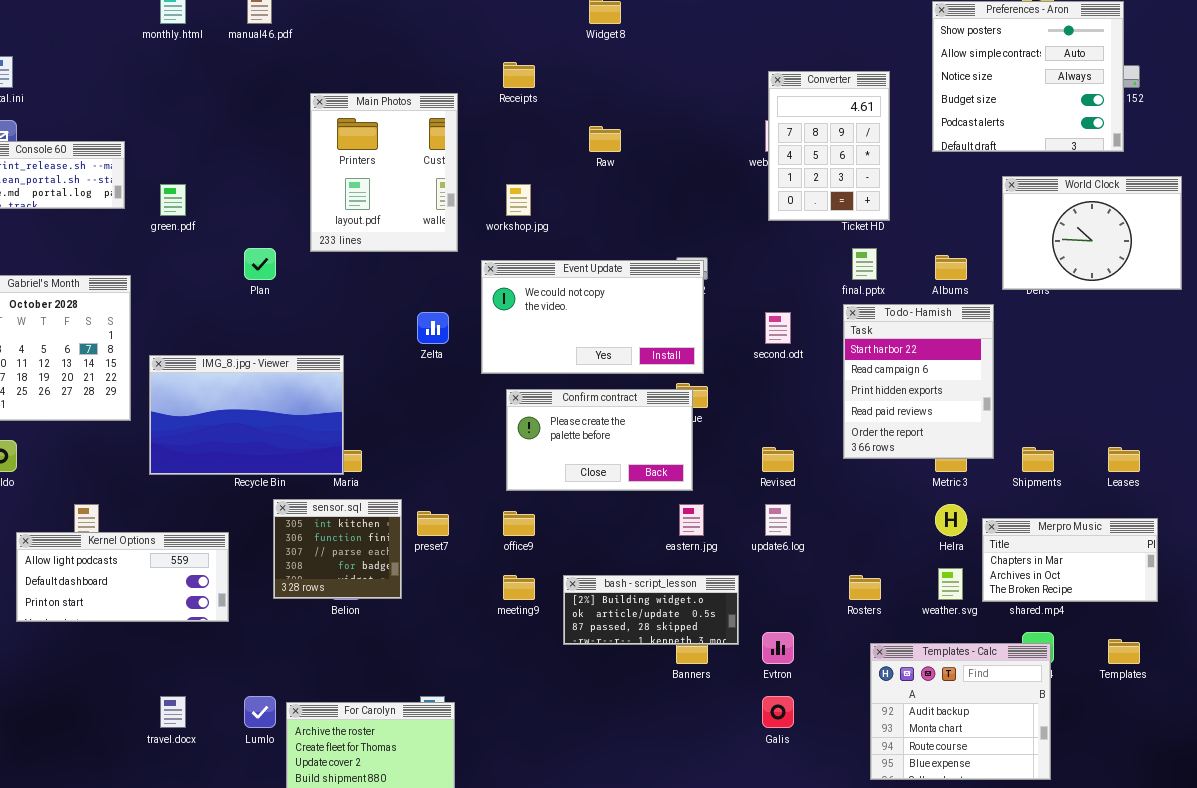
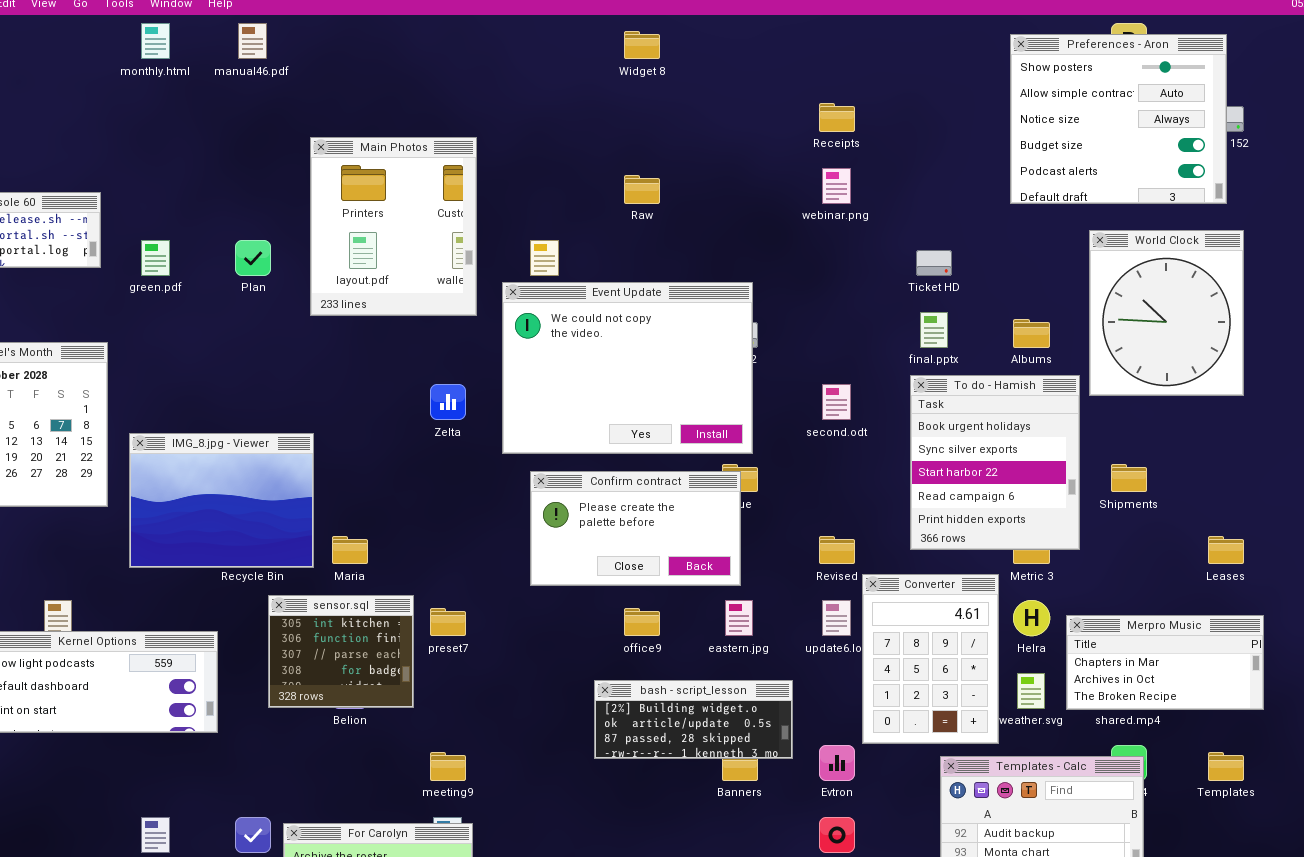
Receipts: [503,62,535,88] -> [819,103,855,132], moved
Converter: [768,71,890,221] -> [862,574,999,744], moved
World Clock: [1002,176,1182,290] -> [1089,230,1244,396], resized
Plan: [244,248,276,280] -> [235,240,271,276], moved
Event Update: [481,260,704,374] -> [502,282,753,454], resized
To do - Hamish: [843,304,994,459] -> [910,375,1080,550], scrolled up 2 rows
IMG_8.jpg - Viewer: [149,355,344,475] -> [129,433,314,568], resized
Shipments: [1022,447,1054,472] -> [1111,464,1147,492], moved
office9: [503,511,535,536] -> [624,608,660,636], moved
meeting9: [503,575,535,600] -> [430,752,466,781], moved

